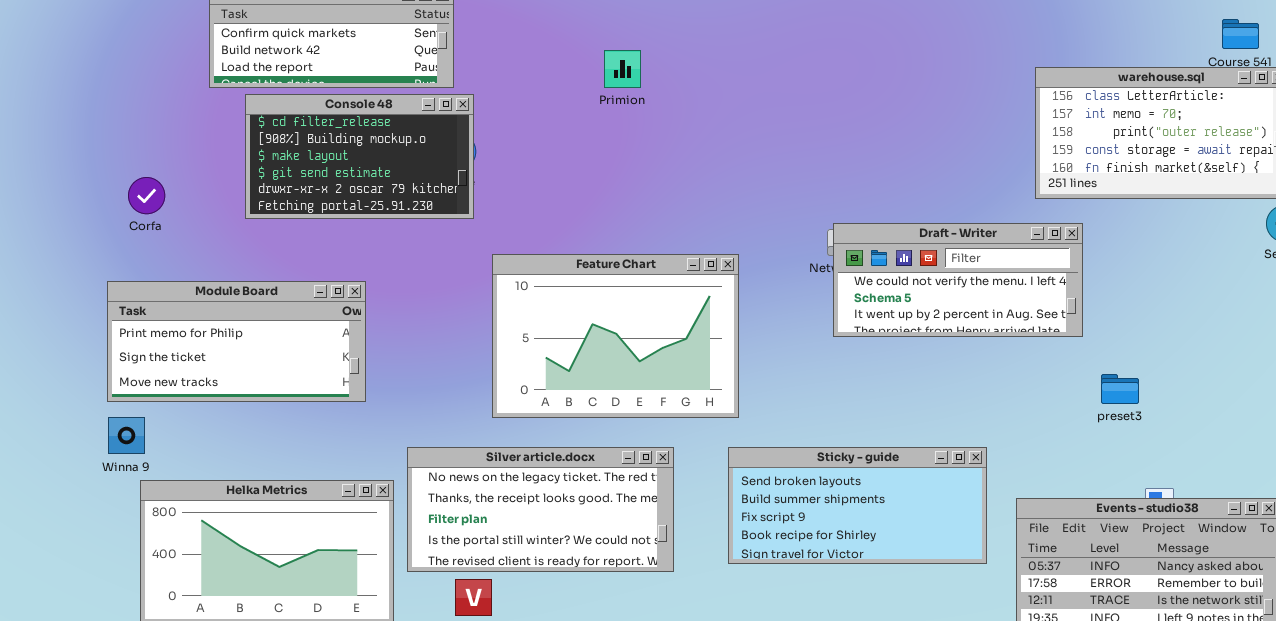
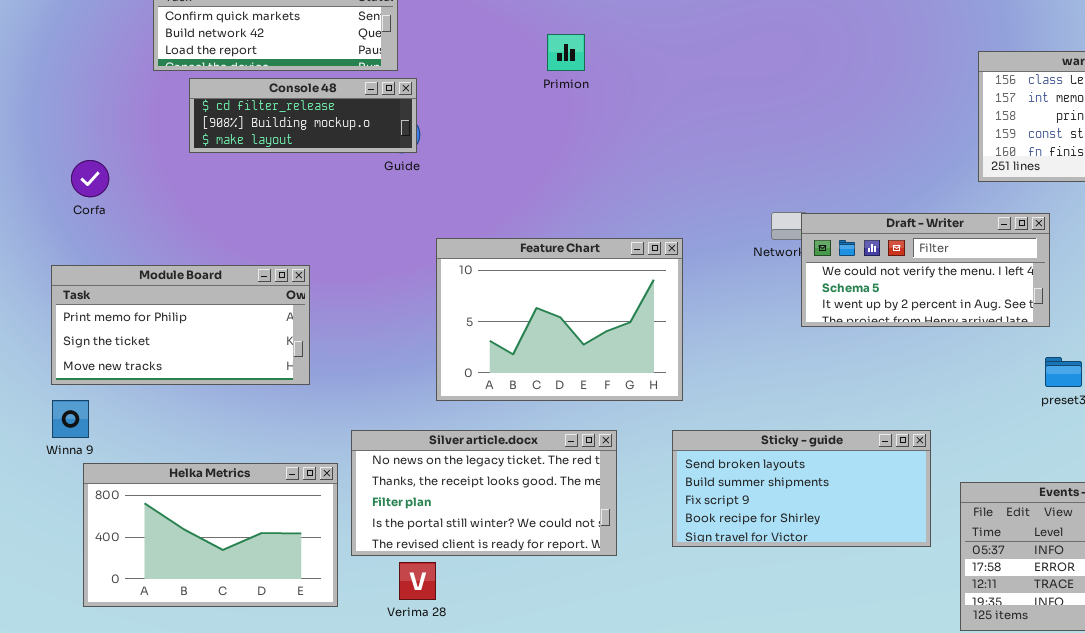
Console 48: [245,94,474,219] -> [189,78,417,153], resized
Draft - Writer: [833,223,1083,337] -> [801,213,1050,327], moved

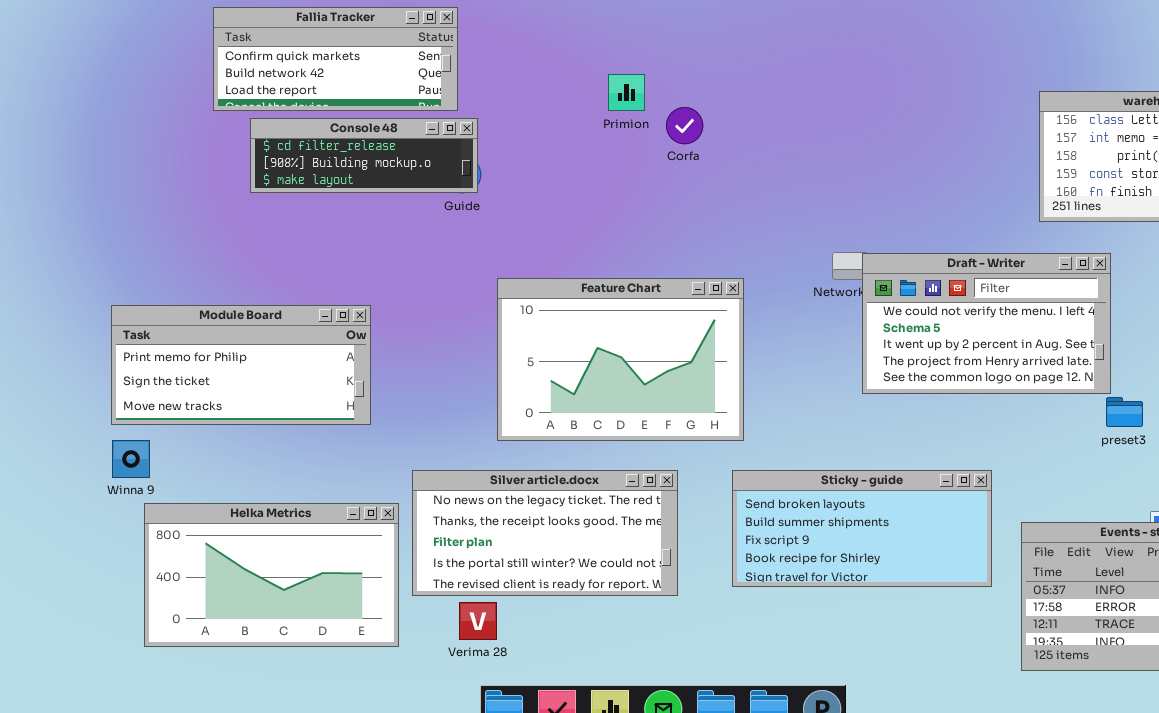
Corfa: [71,160,109,197] -> [666,107,703,144], moved
Draft - Writer: [801,213,1050,327] -> [862,253,1111,394], resized

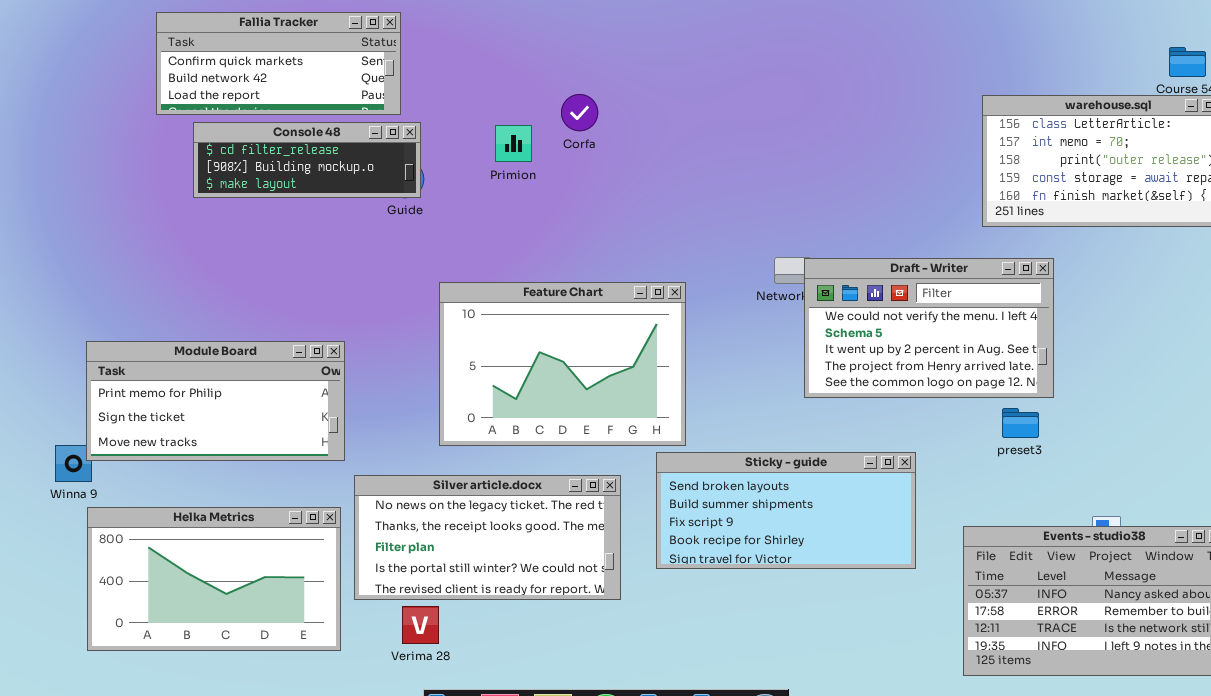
Primion: [608,74,645,111] -> [495,125,532,162], moved
Corfa: [666,107,703,144] -> [561,94,598,131], moved
Module Board: [111,305,371,425] -> [86,341,345,461], moved
preset3: [1106,397,1143,427] -> [1002,408,1039,438], moved
Sticky - guide: [732,470,992,587] -> [656,452,916,569], moved

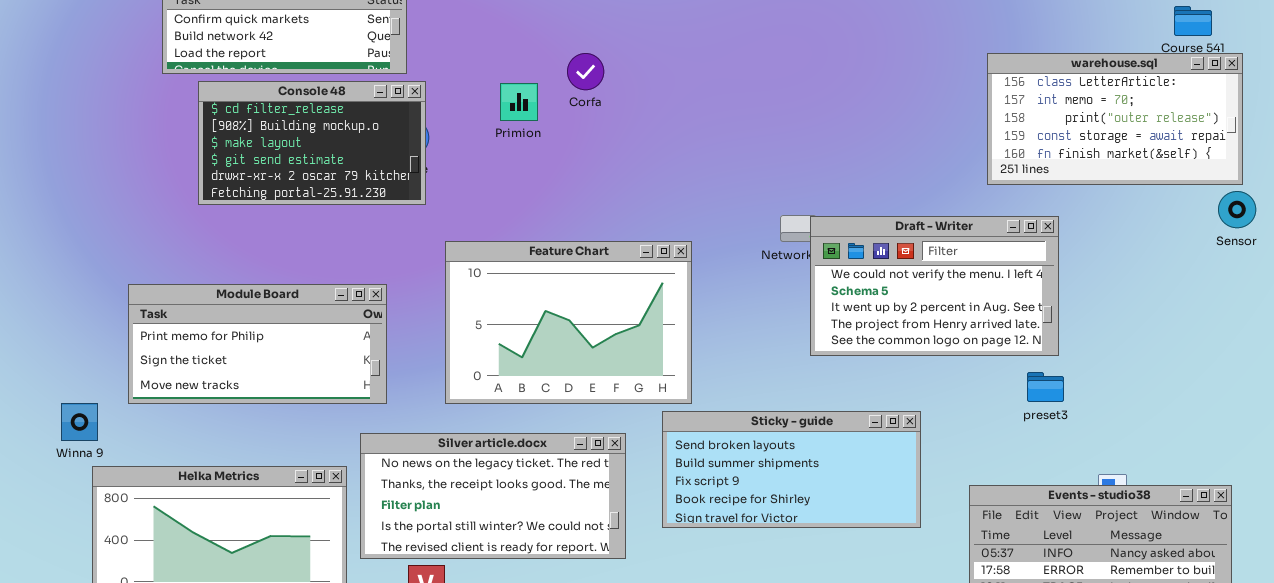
Console 48: [193,122,421,198] -> [198,81,426,205], resized
Module Board: [86,341,345,461] -> [128,284,387,404], moved
preset3: [1002,408,1039,438] -> [1027,372,1064,402], moved

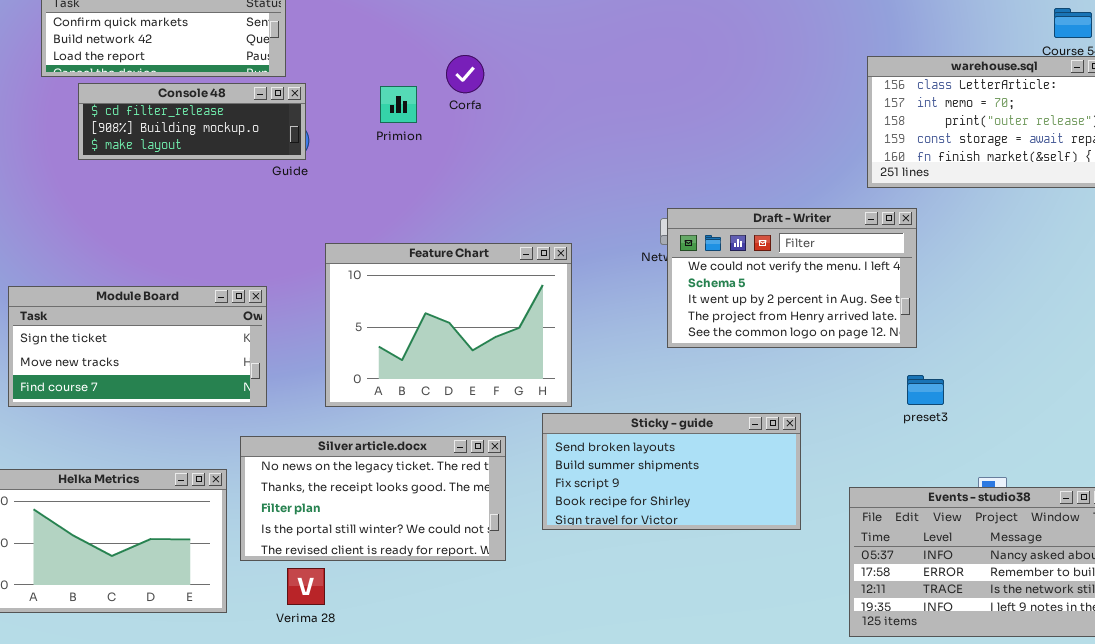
Console 48: [198,81,426,205] -> [78,83,306,160], resized
Draft - Writer: [810,216,1059,356] -> [667,208,917,348], moved
Module Board: [128,284,387,404] -> [8,286,267,407], scrolled down 1 row

